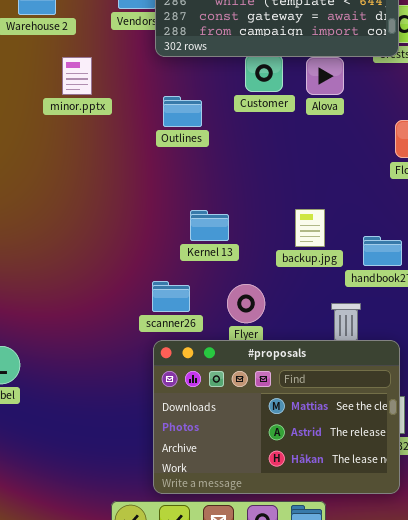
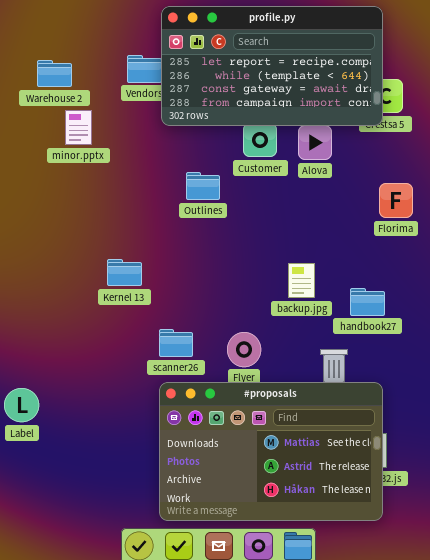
minor.pptx: [62,57,92,95] -> [65,110,92,145], moved
Outlines: [163,96,202,127] -> [186,172,220,200], moved
Kernel 13: [190,210,229,241] -> [107,259,142,286], moved

